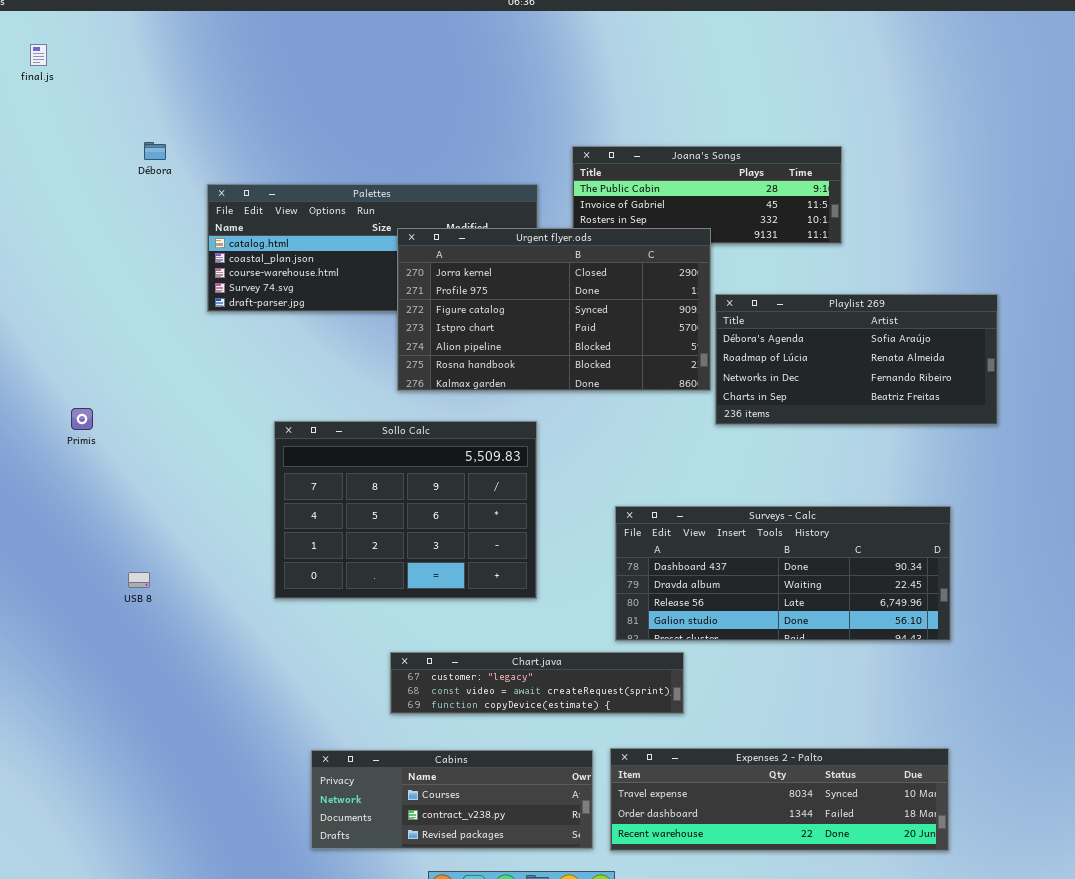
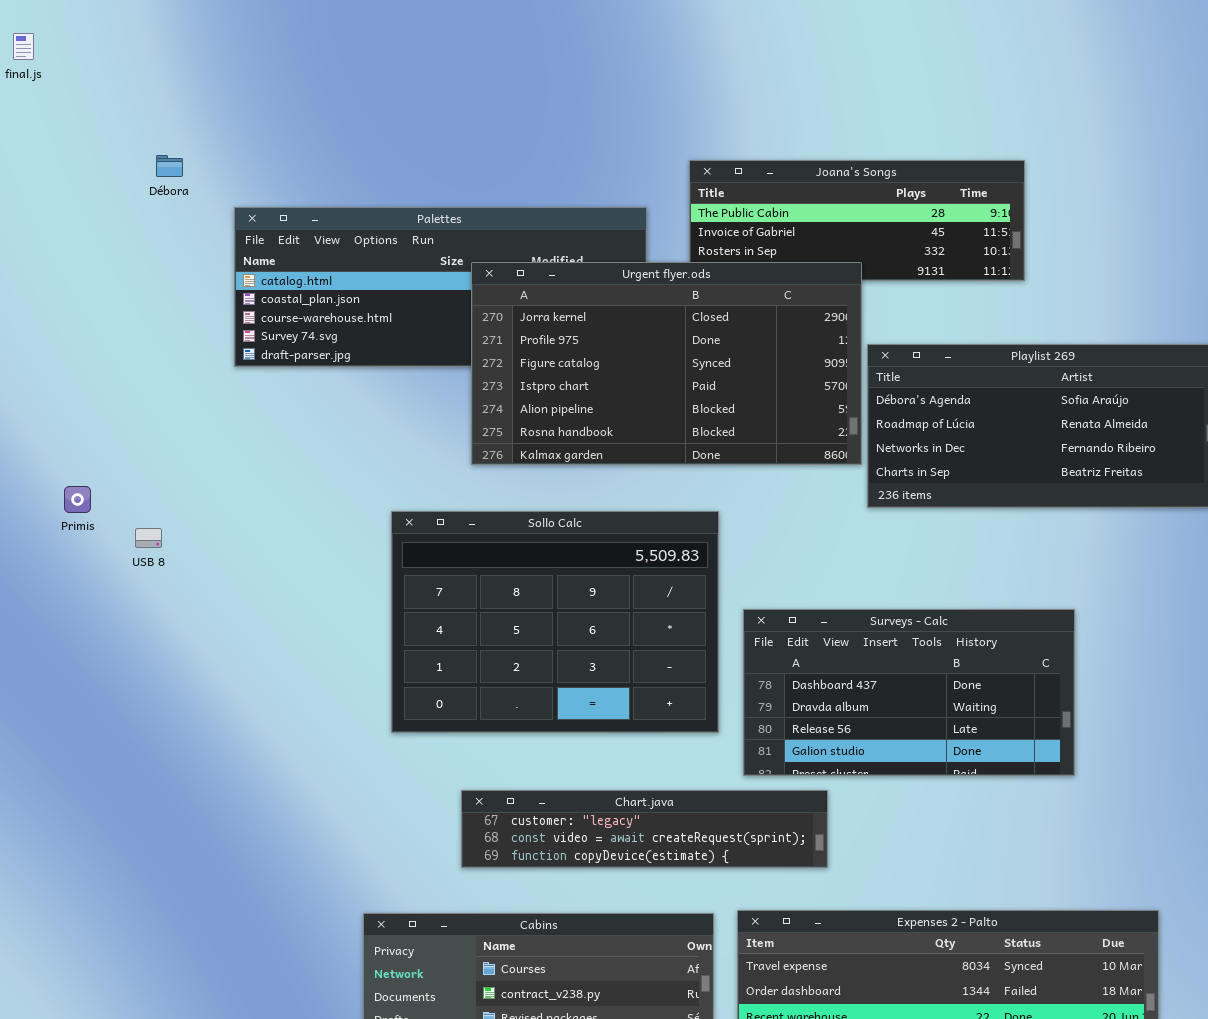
Sollo Calc: [274,421,537,599] -> [391,511,719,733], moved
Surveys - Calc: [615,506,951,641] -> [743,609,1075,776], resized
USB 8: [128,572,150,588] -> [135,528,162,548], moved

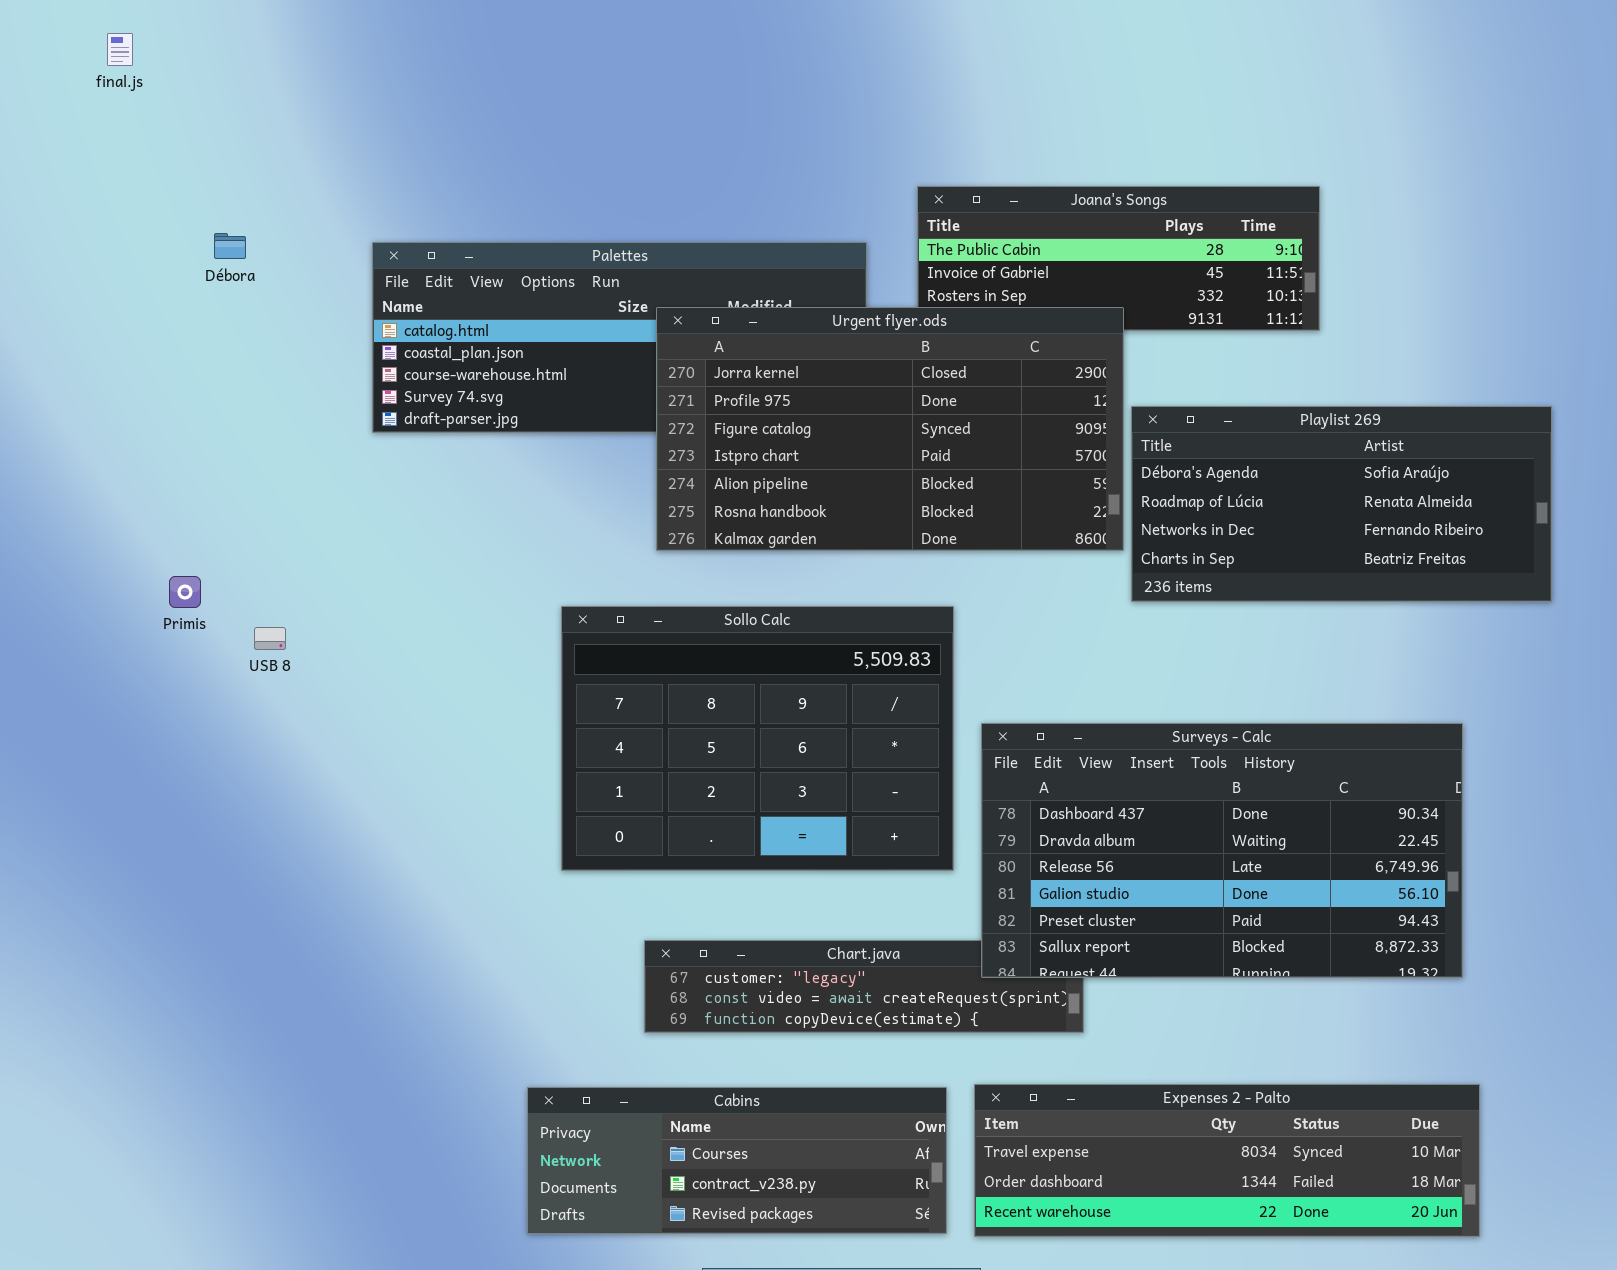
Débora: [156,155,183,177] -> [214,233,246,259], moved
Surveys - Calc: [743,609,1075,776] -> [981,723,1463,978], resized

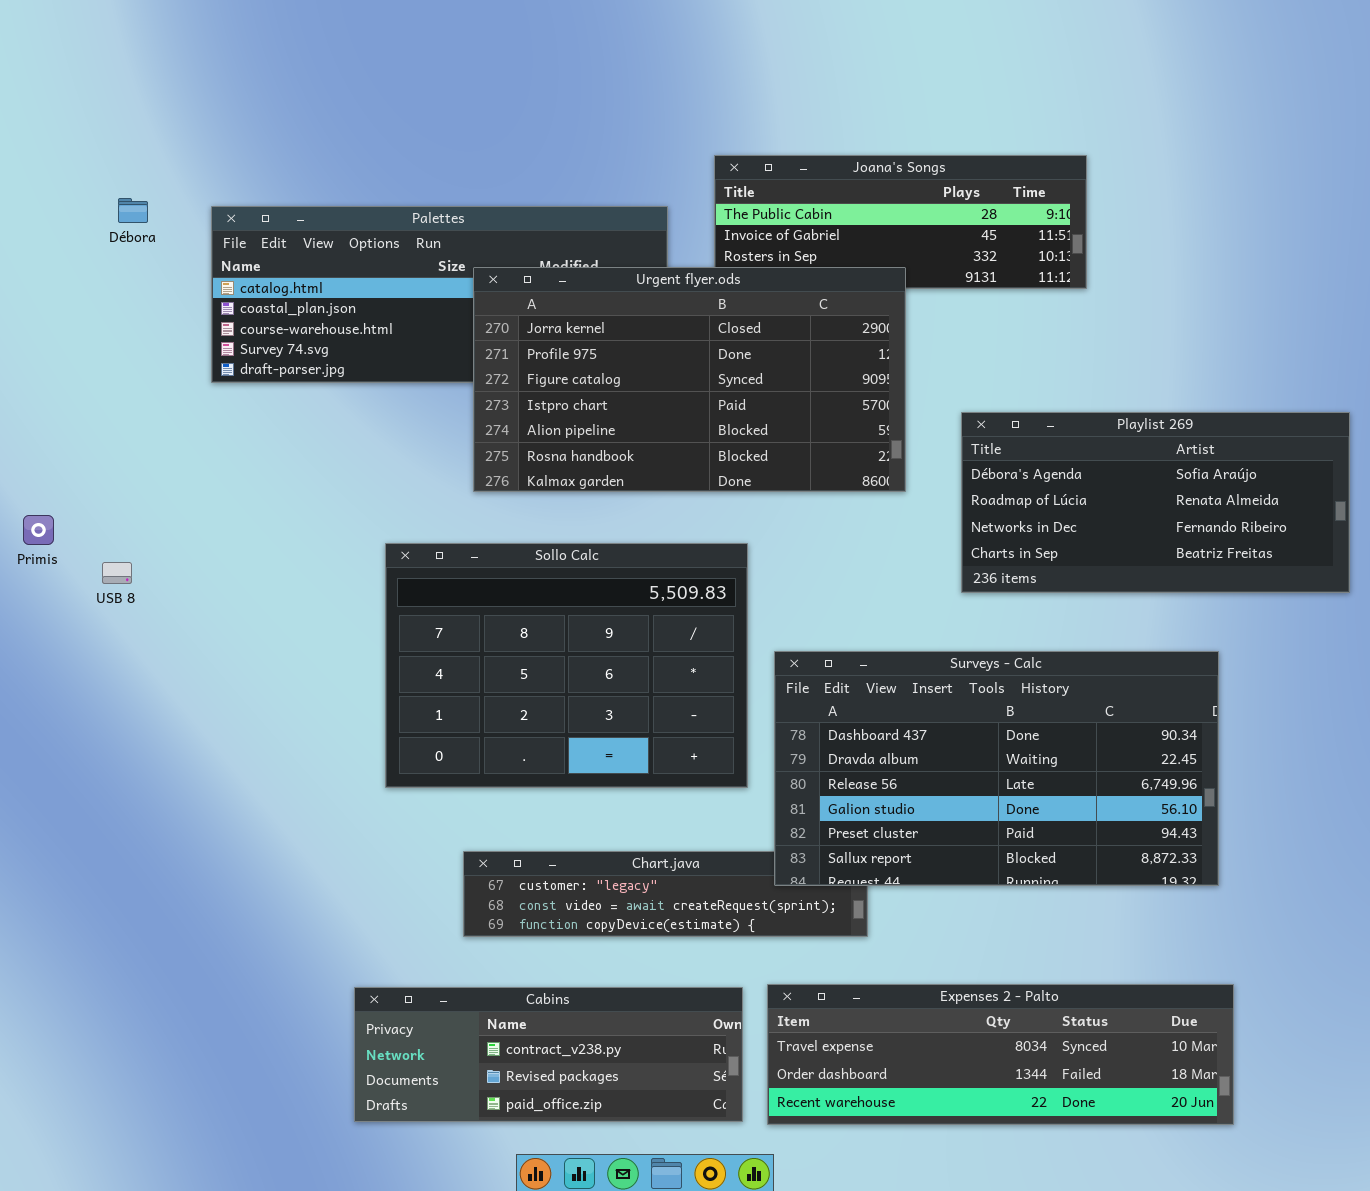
Débora: [214,233,246,259] -> [118,198,148,223], moved
Playlist 269: [1131,406,1552,602] -> [961,412,1350,593], moved
Cabins: [527,1087,947,1234] -> [354,987,743,1122], scrolled down 1 row

